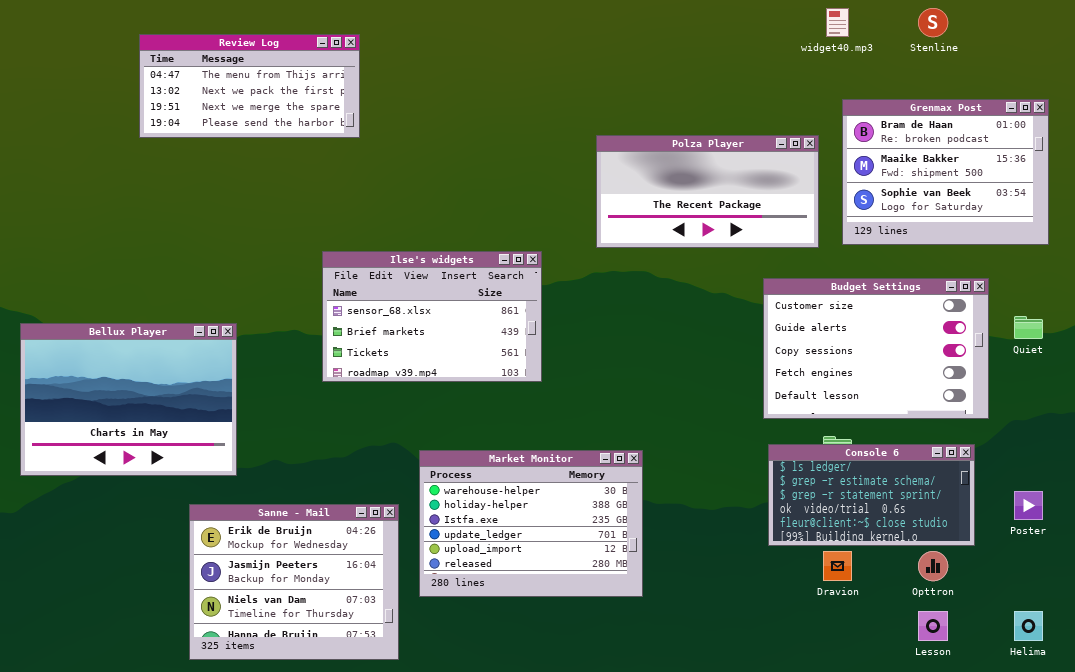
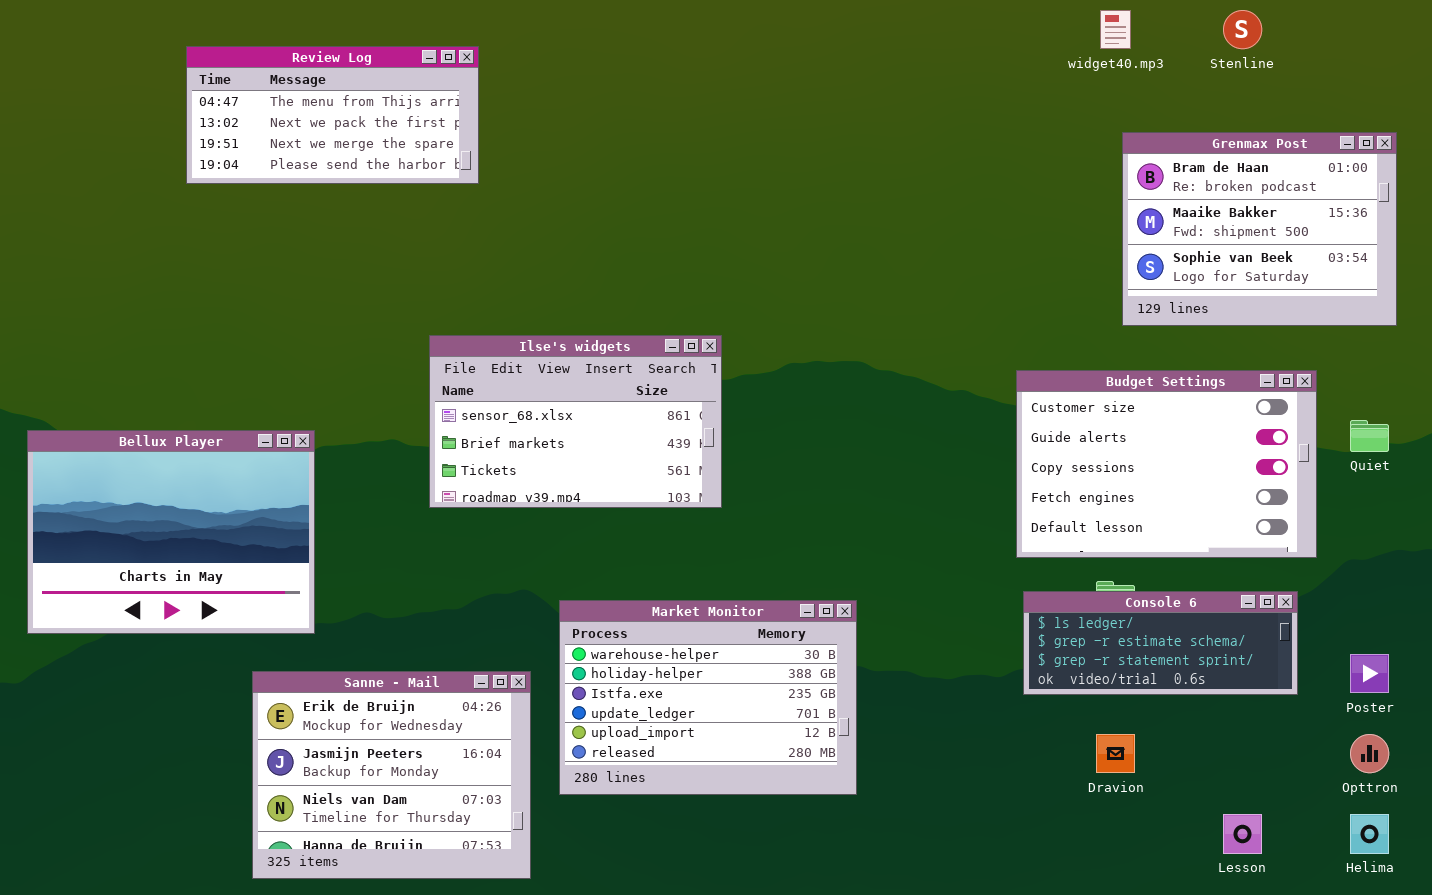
Polza Player: [596,135,819,248] -> none, closed
Console 6: [768,444,975,546] -> [1023,591,1298,695], resized
Opttron: [918,551,948,581] -> [1350,734,1389,773], moved

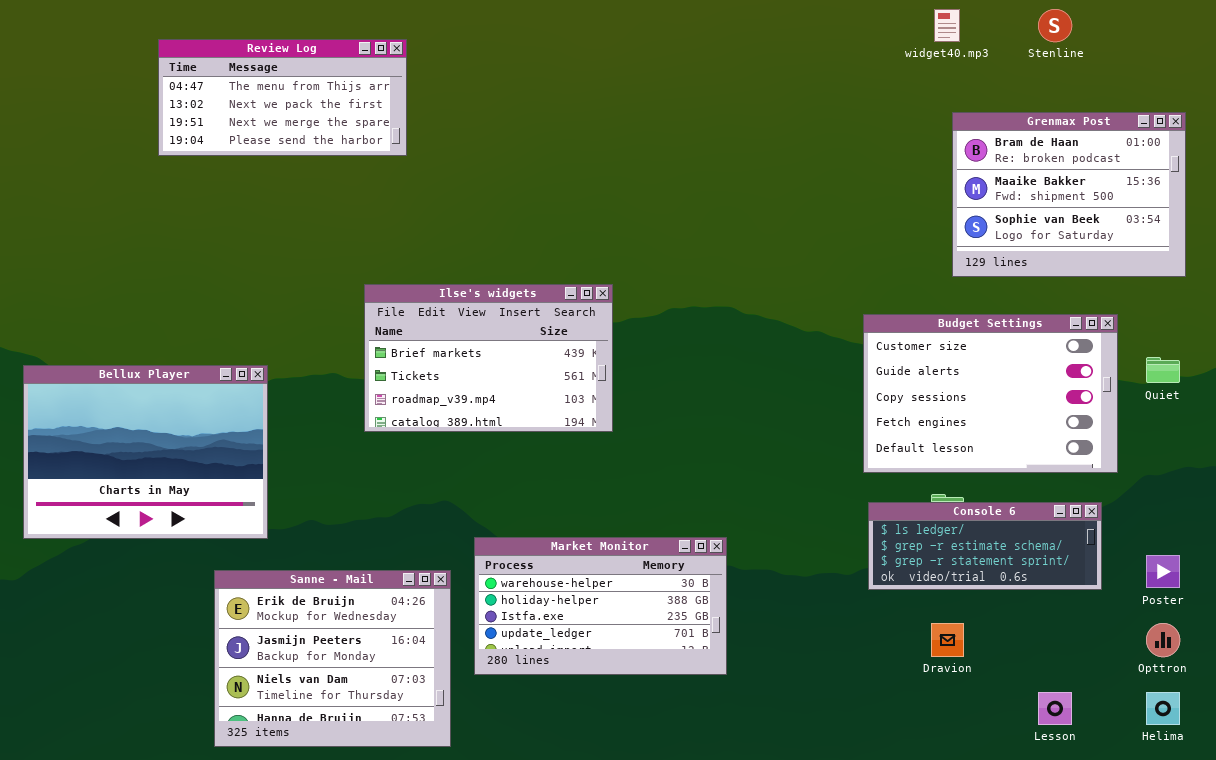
Ilse's widgets: [429,335,722,508] -> [364,284,613,432], scrolled down 1 row
Market Monitor: [559,600,857,795] -> [474,537,727,675], resized

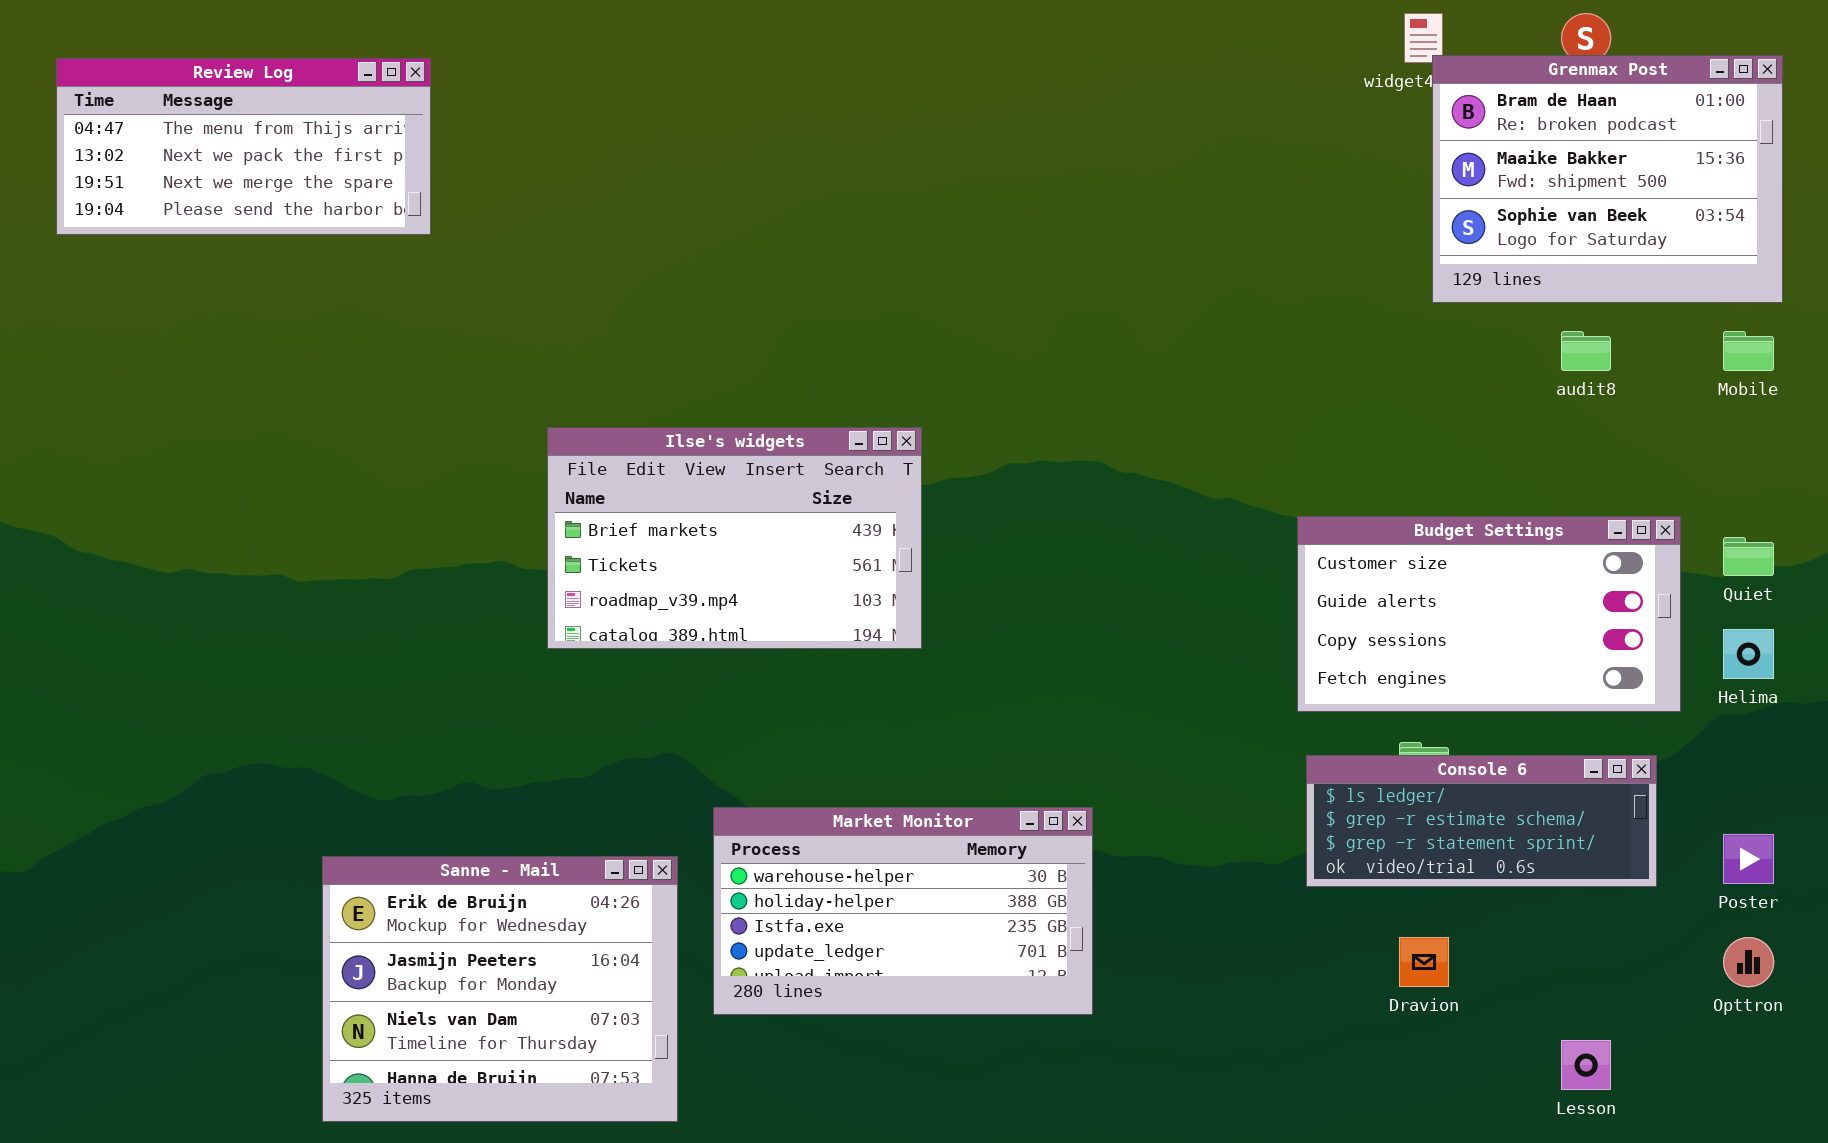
Review Log: [158,39,407,156] -> [56,58,431,235], moved
Grenmax Post: [952,112,1186,277] -> [1432,55,1783,303], moved
Budget Settings: [863,314,1118,473] -> [1297,516,1681,712], resized
Bellux Player: [23,365,268,539] -> none, closed
Helima: [1146,692,1180,725] -> [1723,629,1774,679], moved

